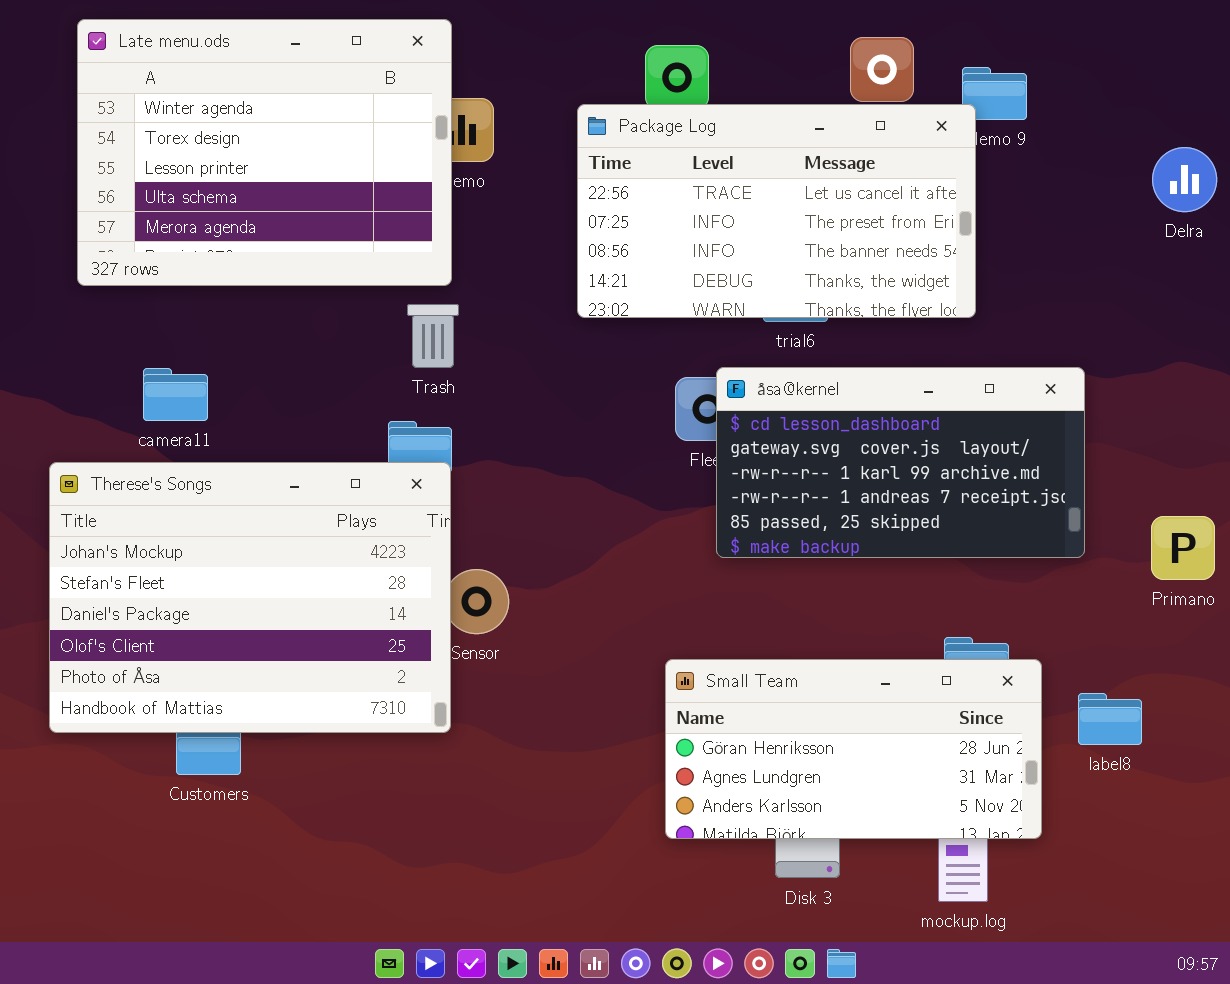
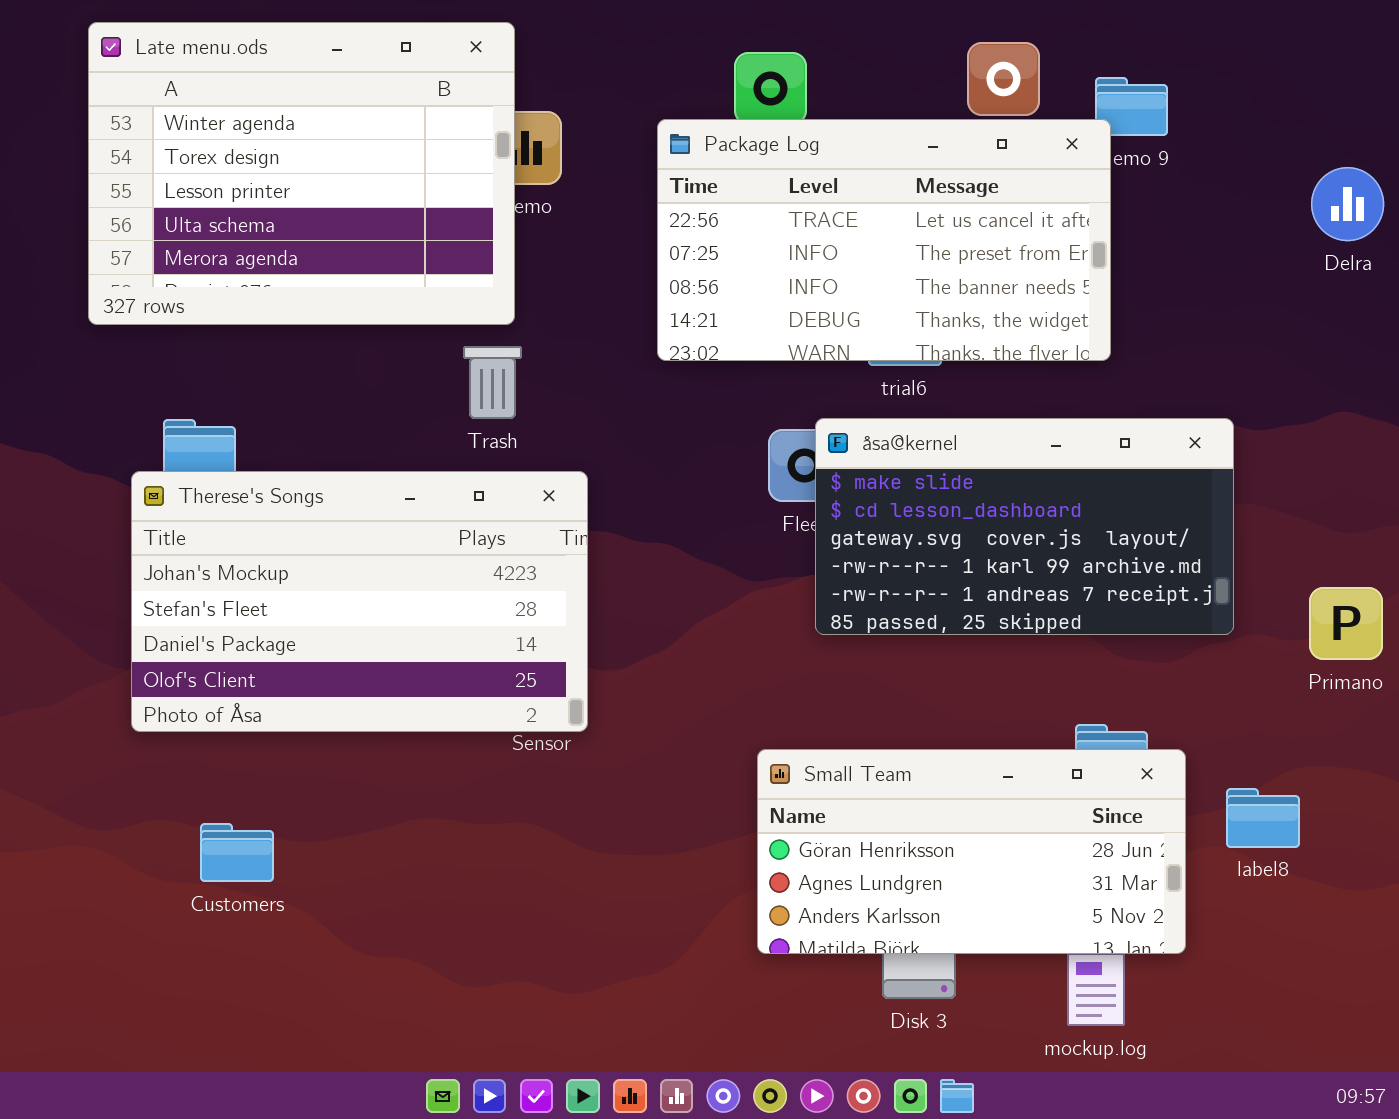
åsa@kernel: [716,367,1085,558] -> [815,418,1234,635], scrolled up 1 row
Therese's Songs: [49,462,451,733] -> [131,471,588,732], moved, resized

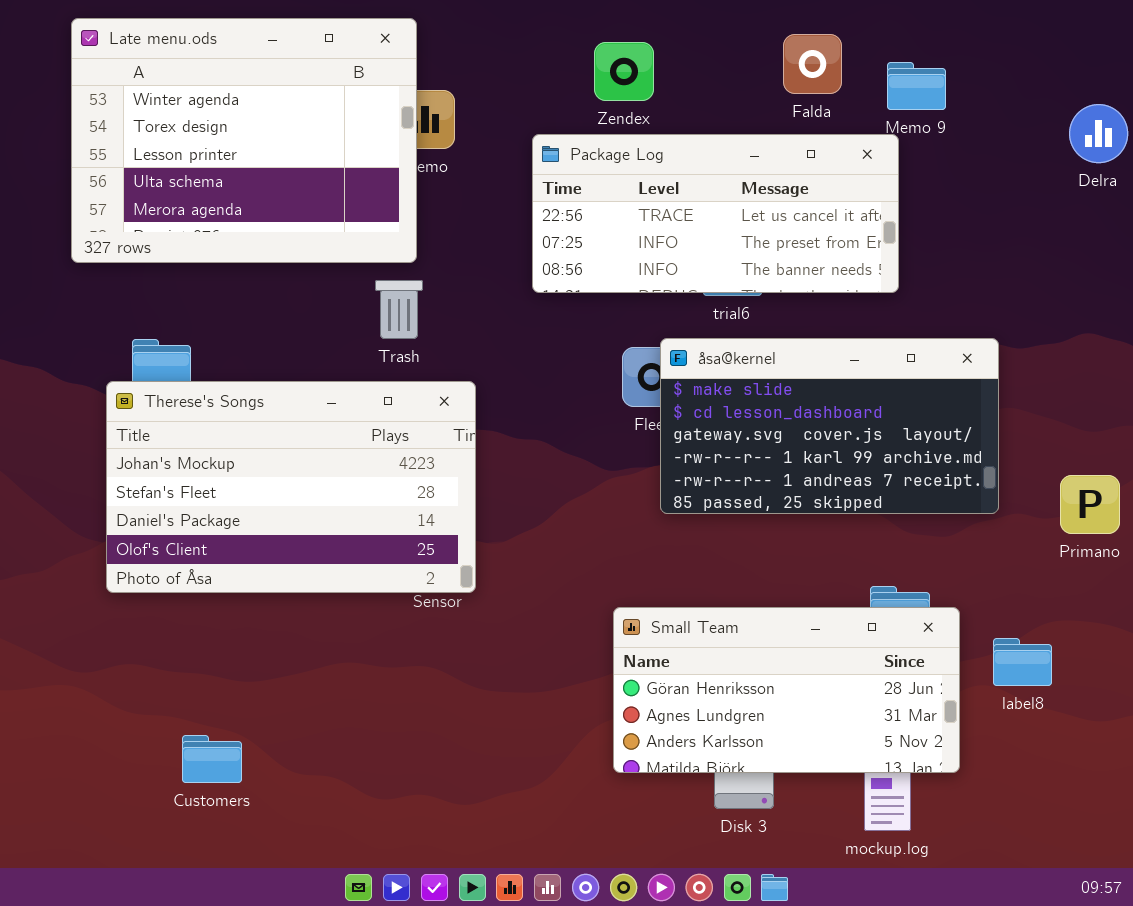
Package Log: [657,119,1111,361] -> [532,134,899,293], resized
Delra: [1311,167,1384,241] -> [1069,104,1128,163], moved
Customers: [200,823,274,882] -> [182,735,242,783], moved

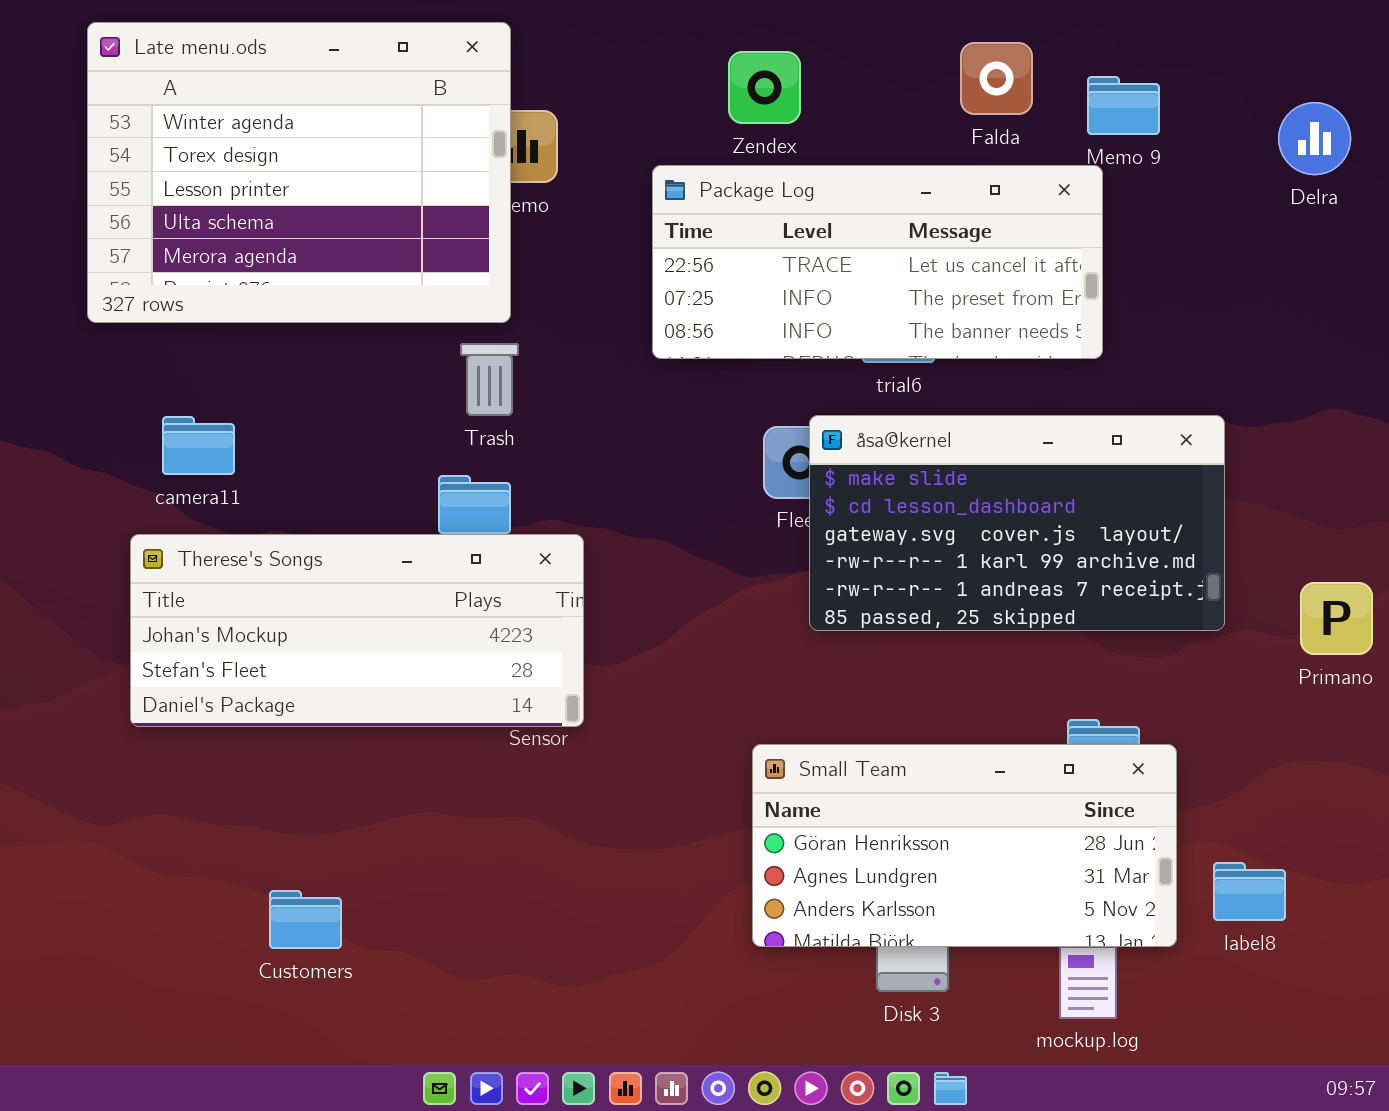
Delra: [1069,104,1128,163] -> [1278,102,1351,175], moved
Therese's Songs: [106,381,476,593] -> [130,534,584,727], resized
label8: [993,638,1052,686] -> [1213,862,1286,921], moved
Customers: [182,735,242,783] -> [269,890,342,949], moved

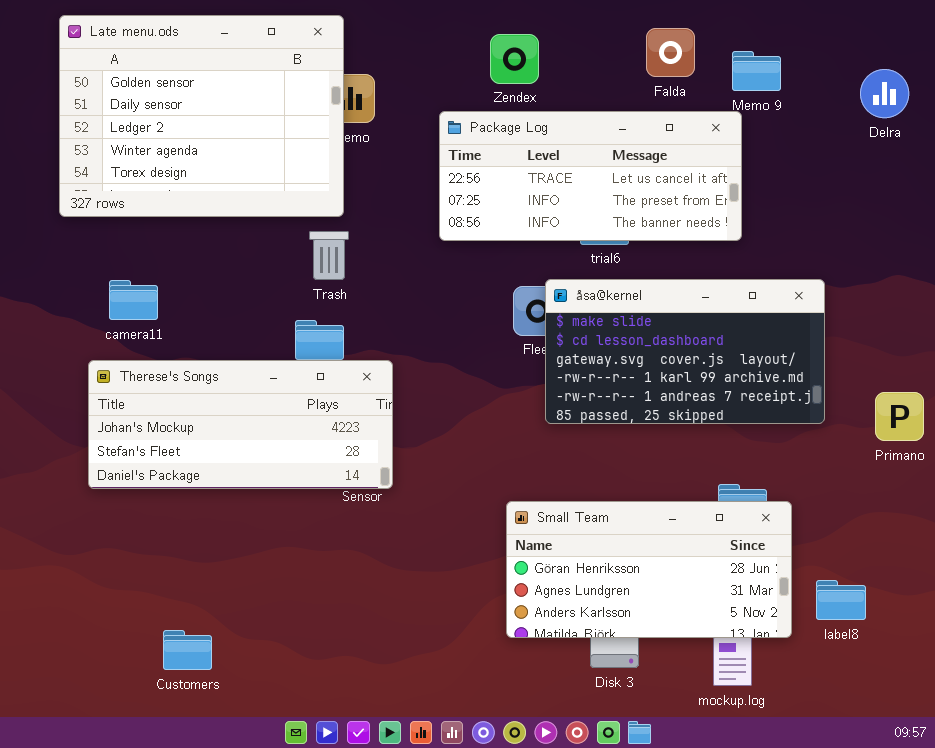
Late menu.ods: [87,22,511,323] -> [59,15,344,217], scrolled up 3 rows
Customers: [269,890,342,949] -> [163,630,212,670], moved

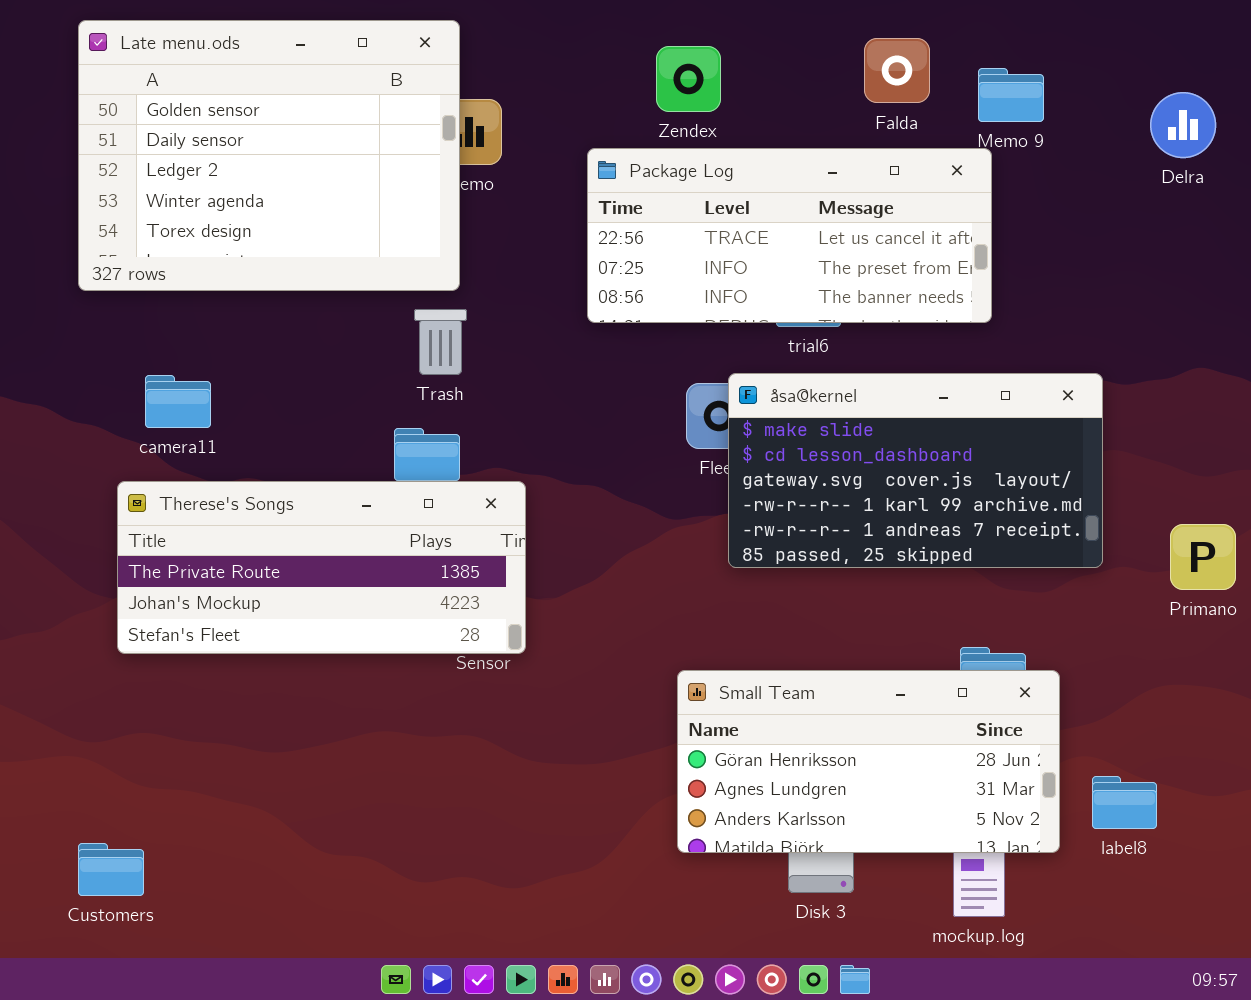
Therese's Songs: [88,360,393,489] -> [117,481,526,654], scrolled up 1 row
Customers: [163,630,212,670] -> [78,843,144,896], moved

